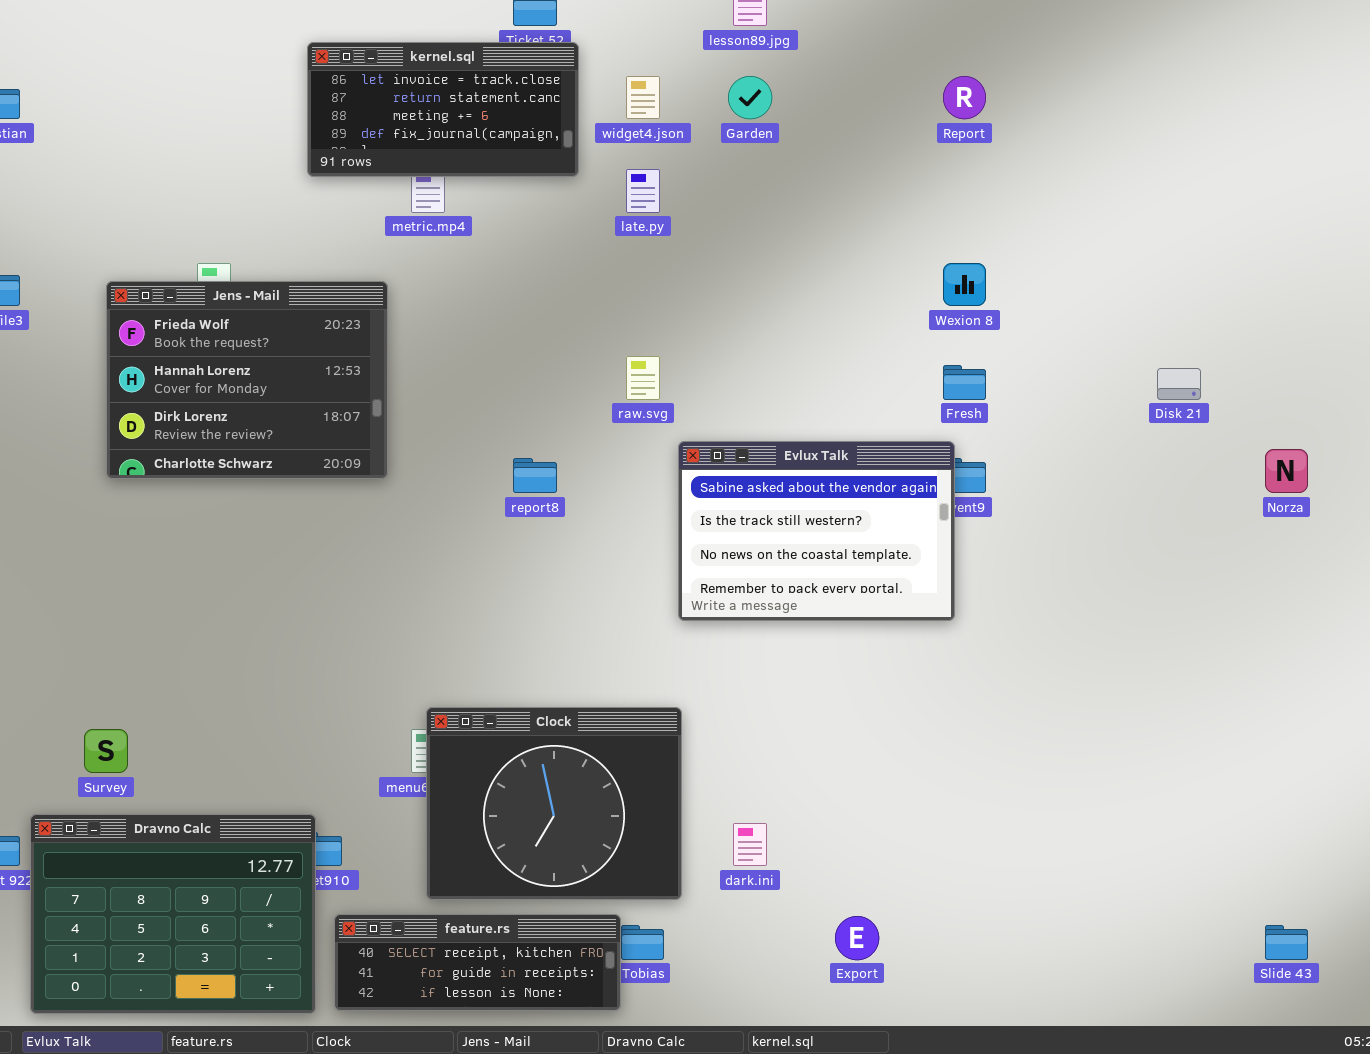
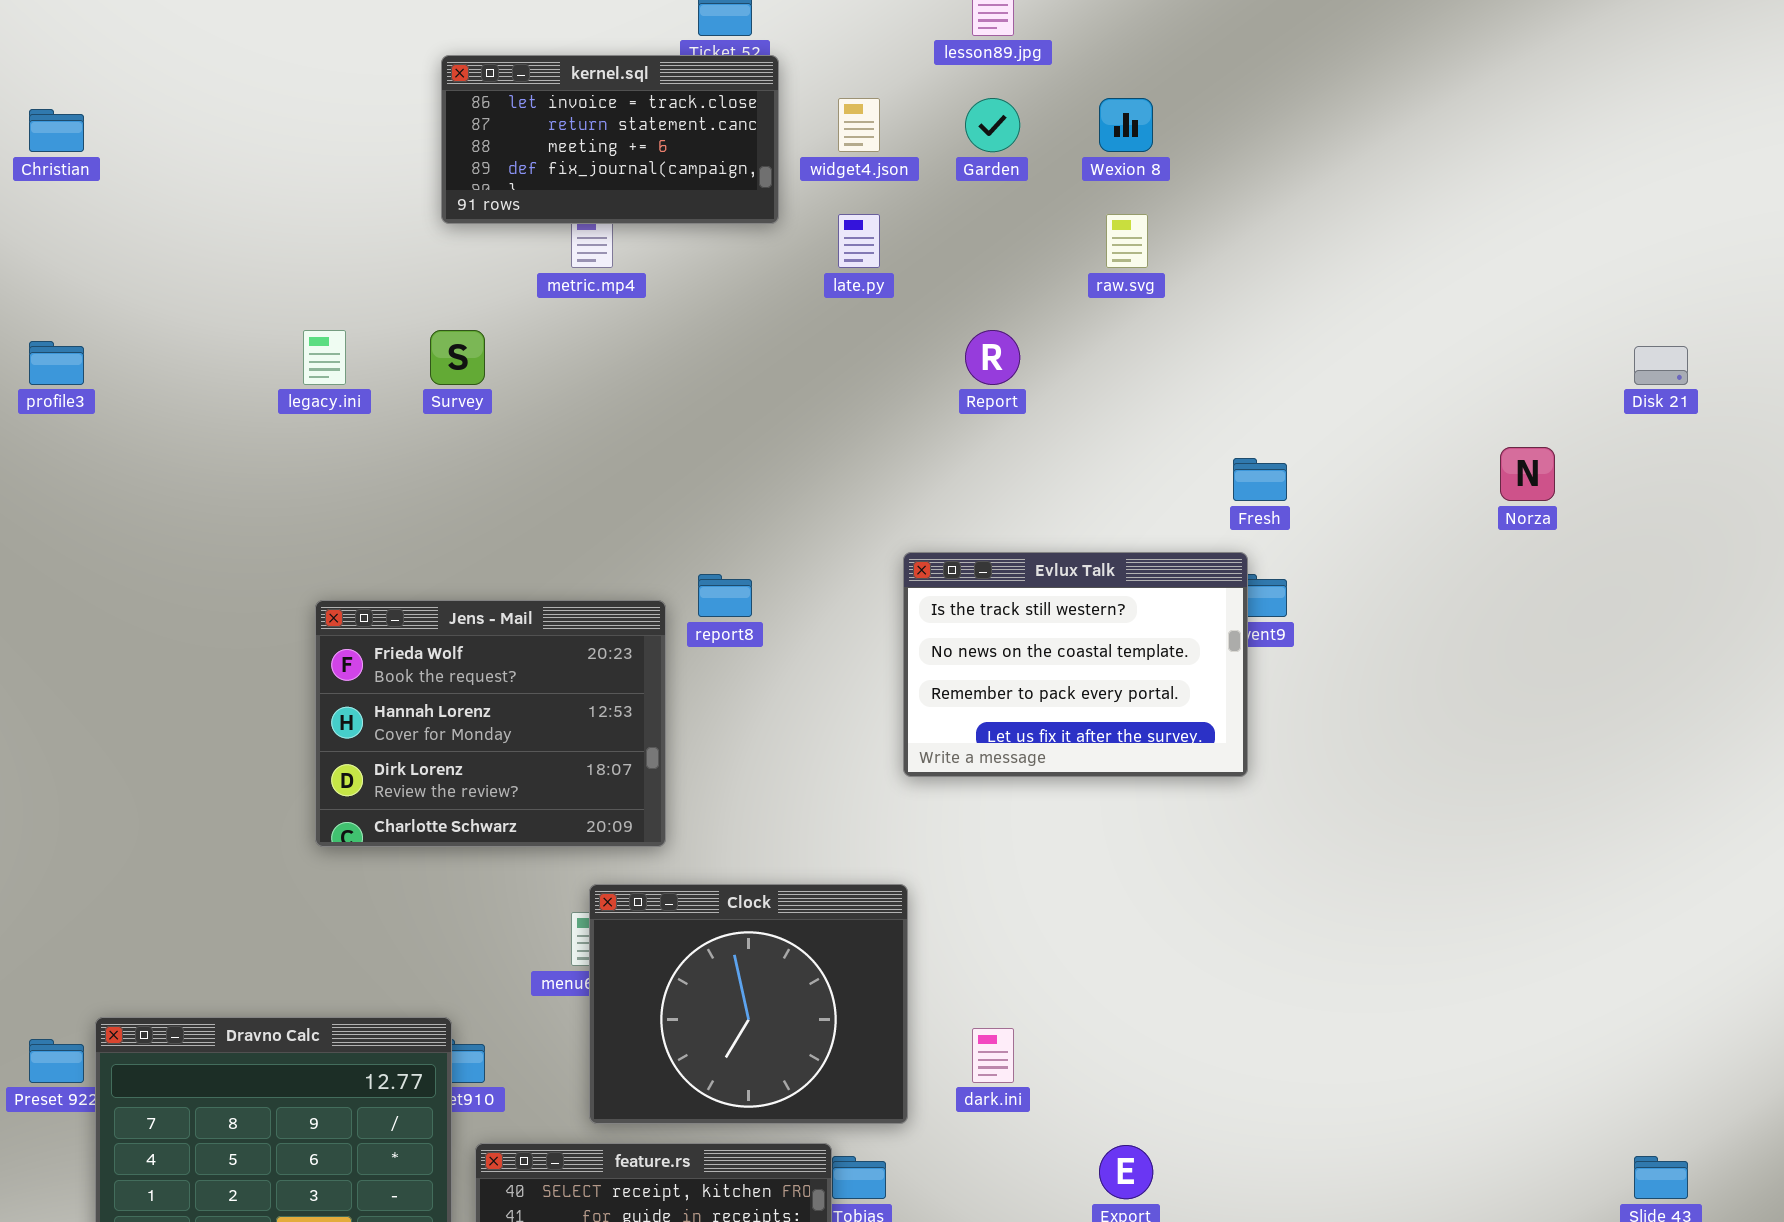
Report: [943,76,986,119] -> [965,330,1020,385], moved
Wexion 8: [943,263,986,306] -> [1099,98,1153,152], moved
Jens - Mail: [106,281,388,479] -> [315,600,666,847], moved
raw.svg: [626,356,660,400] -> [1106,214,1148,268], moved
Disk 21: [1157,368,1201,400] -> [1634,346,1688,385], moved
Evlux Talk: [678,441,955,621] -> [903,552,1248,777], scrolled down 1 row
Norza: [1265,449,1308,493] -> [1500,447,1555,501], moved
Survey: [84,729,128,773] -> [430,330,485,385], moved

